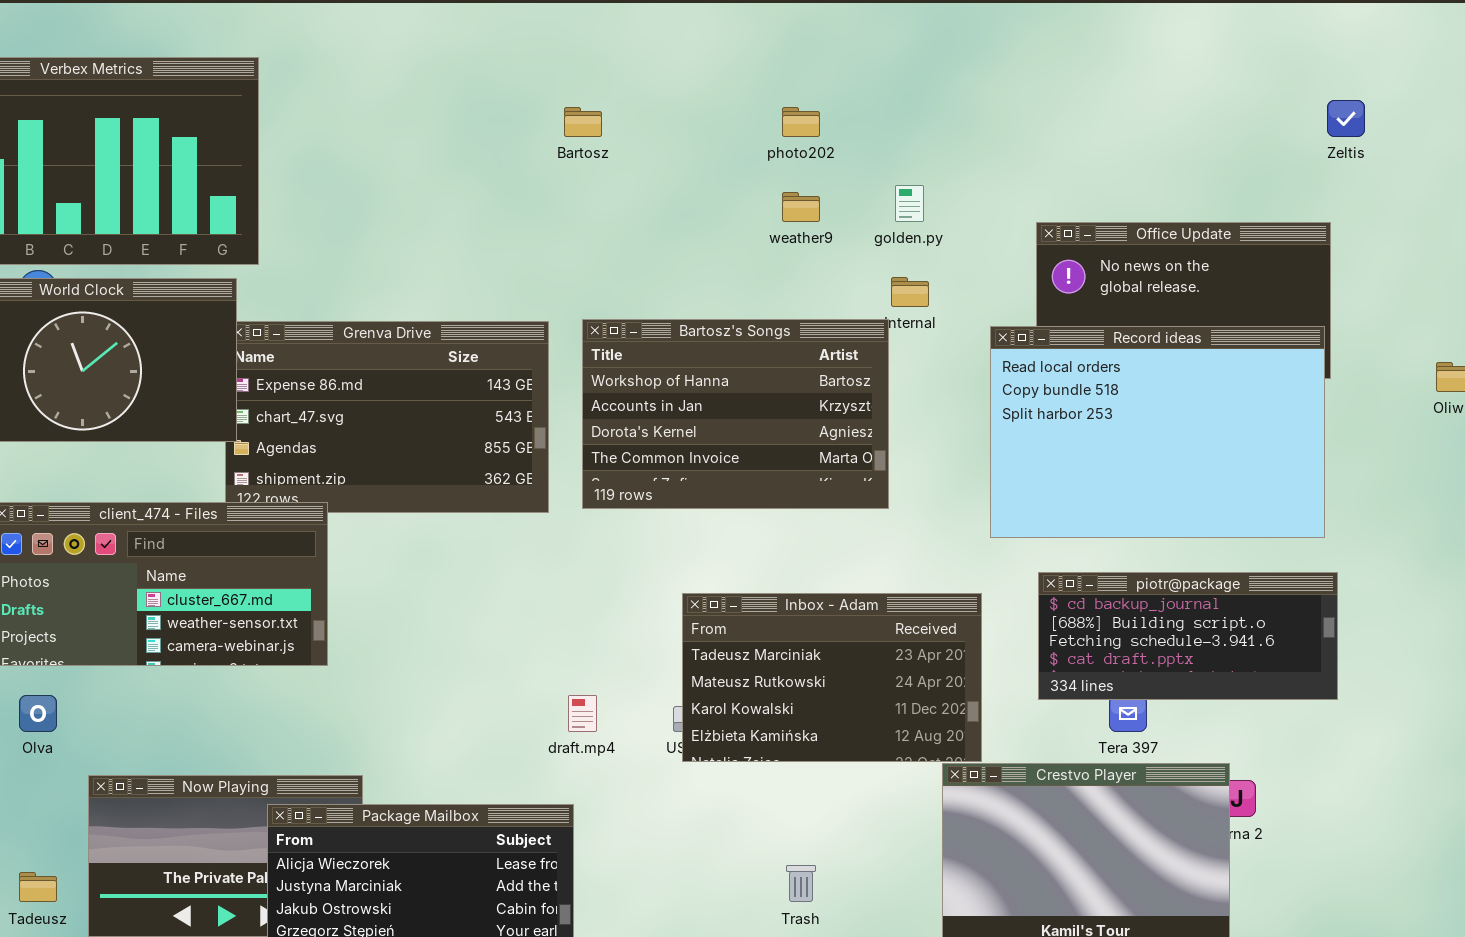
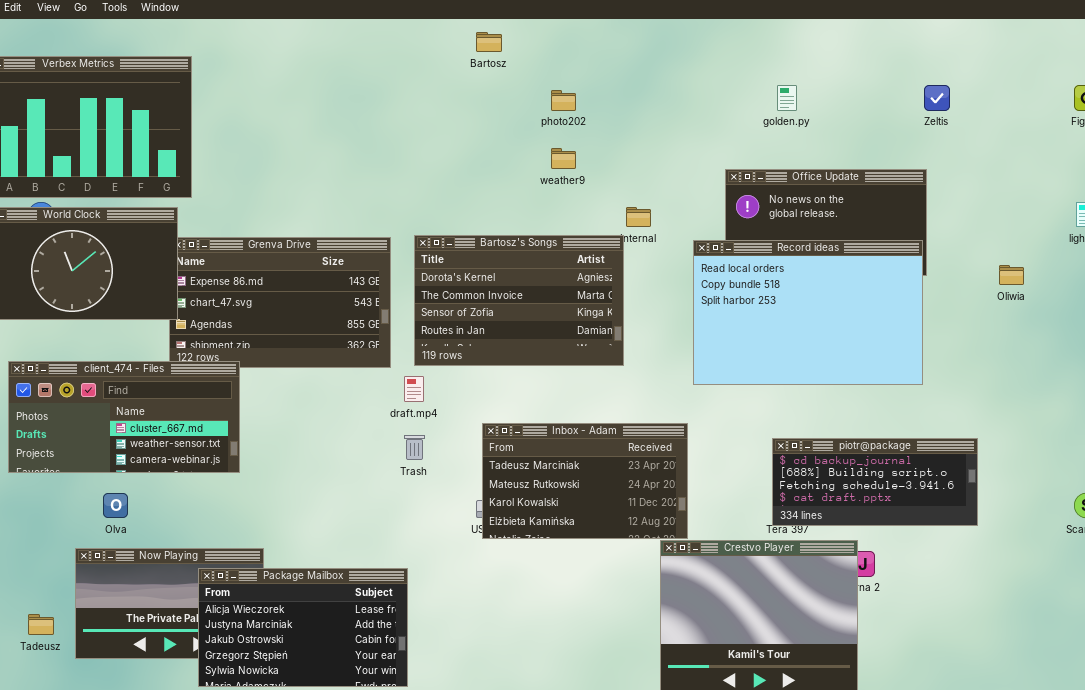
Bartosz: [564,107,602,137] -> [476,32,502,52], moved
golden.py: [895,185,924,222] -> [777,85,797,111], moved
Bartosz's Songs: [582,319,889,509] -> [414,235,624,366], scrolled down 2 rows
piotr@package: [1038,572,1338,700] -> [772,438,978,526], moved
Olva: [19,695,57,732] -> [103,493,128,518], moved
draft.mp4: [568,695,597,732] -> [404,376,424,402], moved
Trash: [786,865,816,902] -> [404,435,425,460], moved

